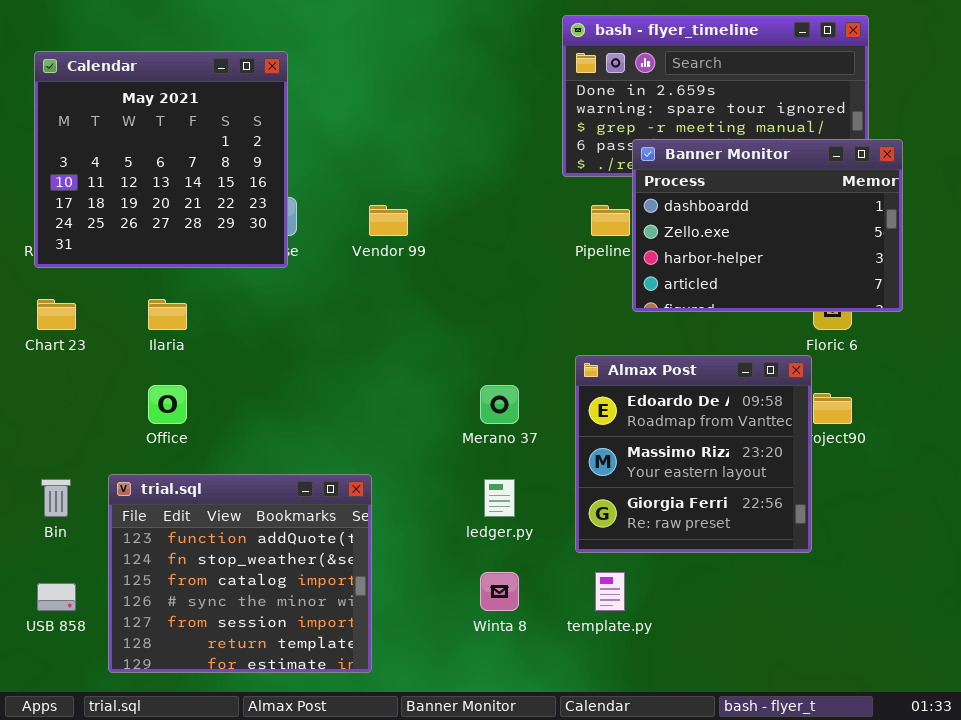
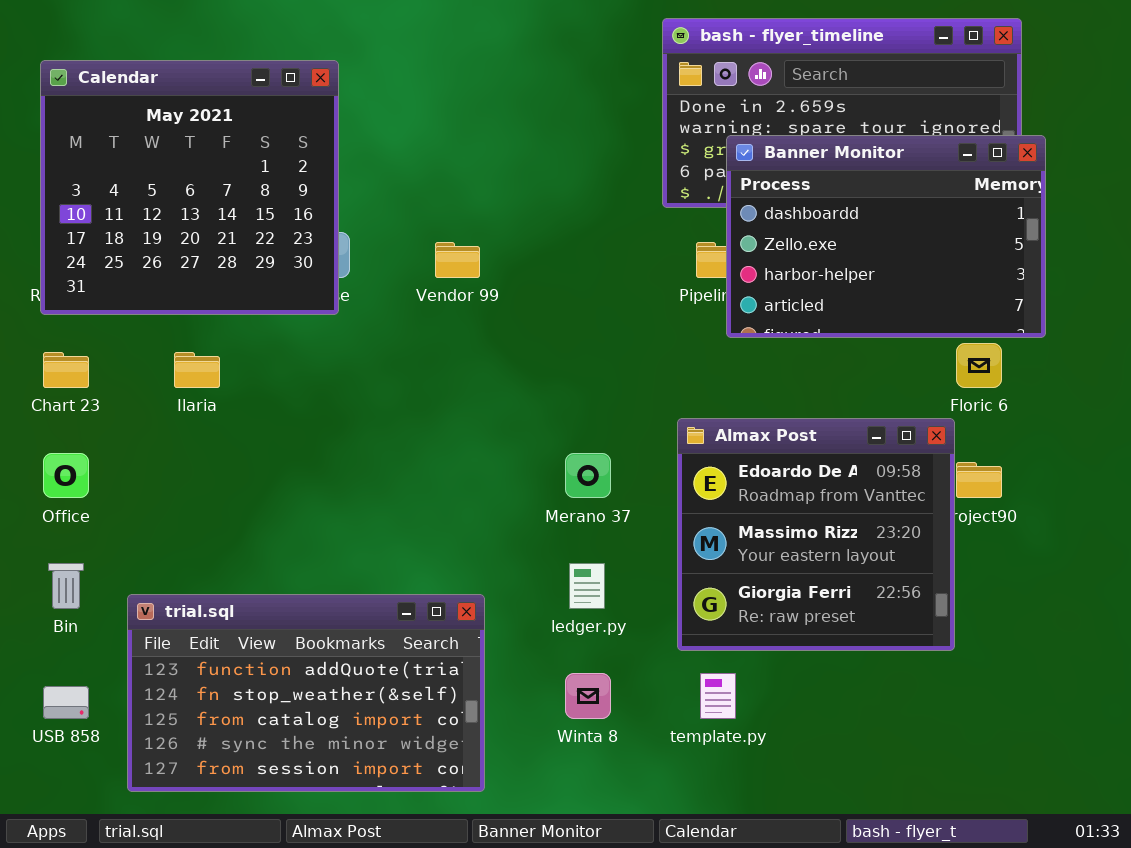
Banner Monitor: [632,139,903,312] -> [726,135,1046,338], moved
Office: [148,385,187,424] -> [43,453,89,498], moved
trial.sql: [108,474,372,673] -> [127,594,485,792], resized

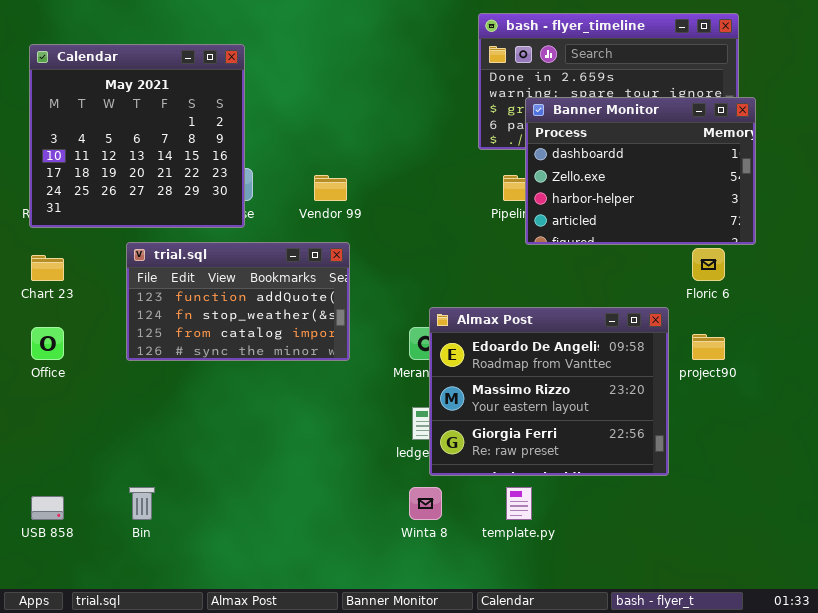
Almax Post: [677,418,955,651] -> [429,307,669,476], moved, resized
Bin: [48,563,84,609] -> [129,487,155,520], moved
trial.sql: [127,594,485,792] -> [126,242,350,361], moved, resized

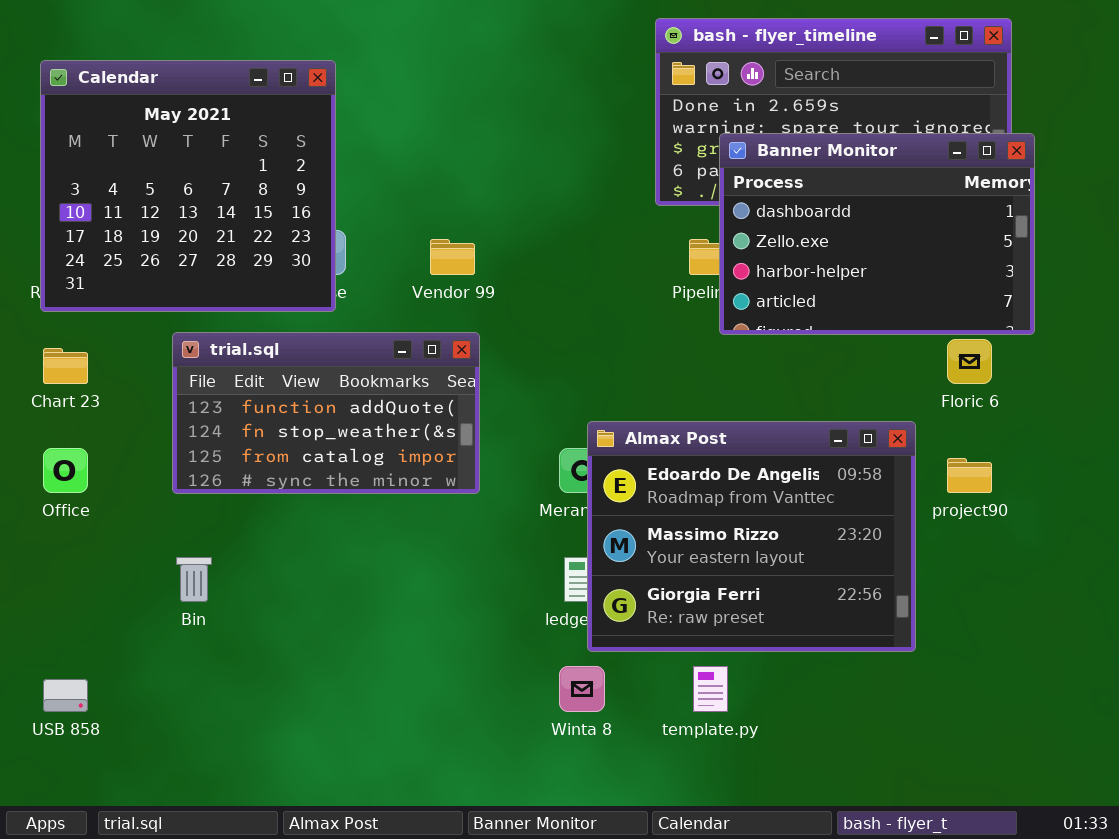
Bin: [129,487,155,520] -> [176,557,212,602], moved

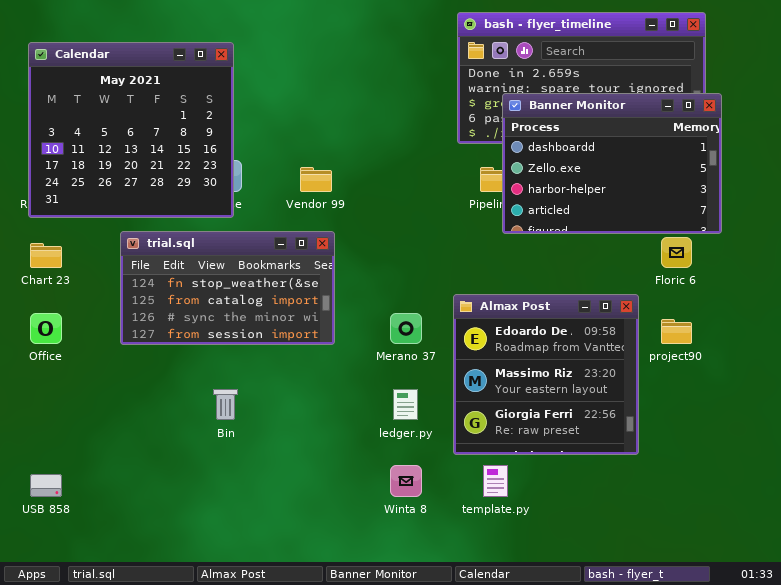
trial.sql: [172,332,480,494] -> [120,231,335,345], scrolled down 1 row
Almax Post: [587,421,916,652] -> [453,294,639,455], resized
Bin: [176,557,212,602] -> [213,389,238,420], moved

